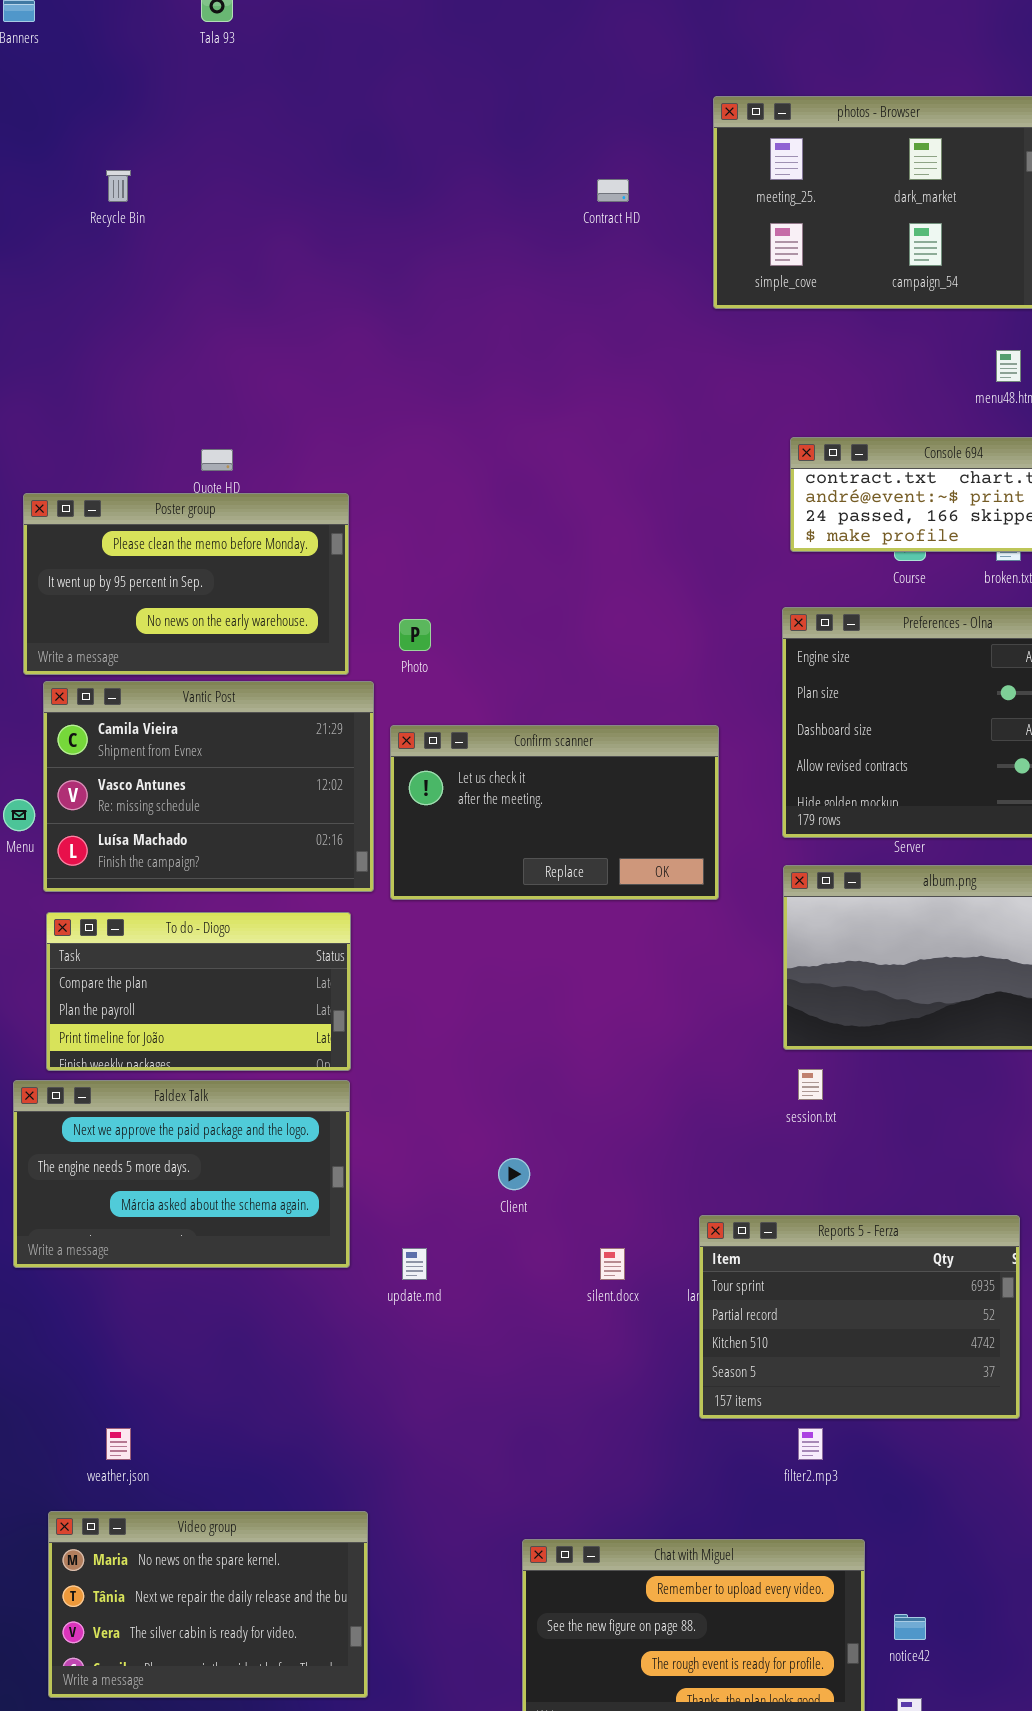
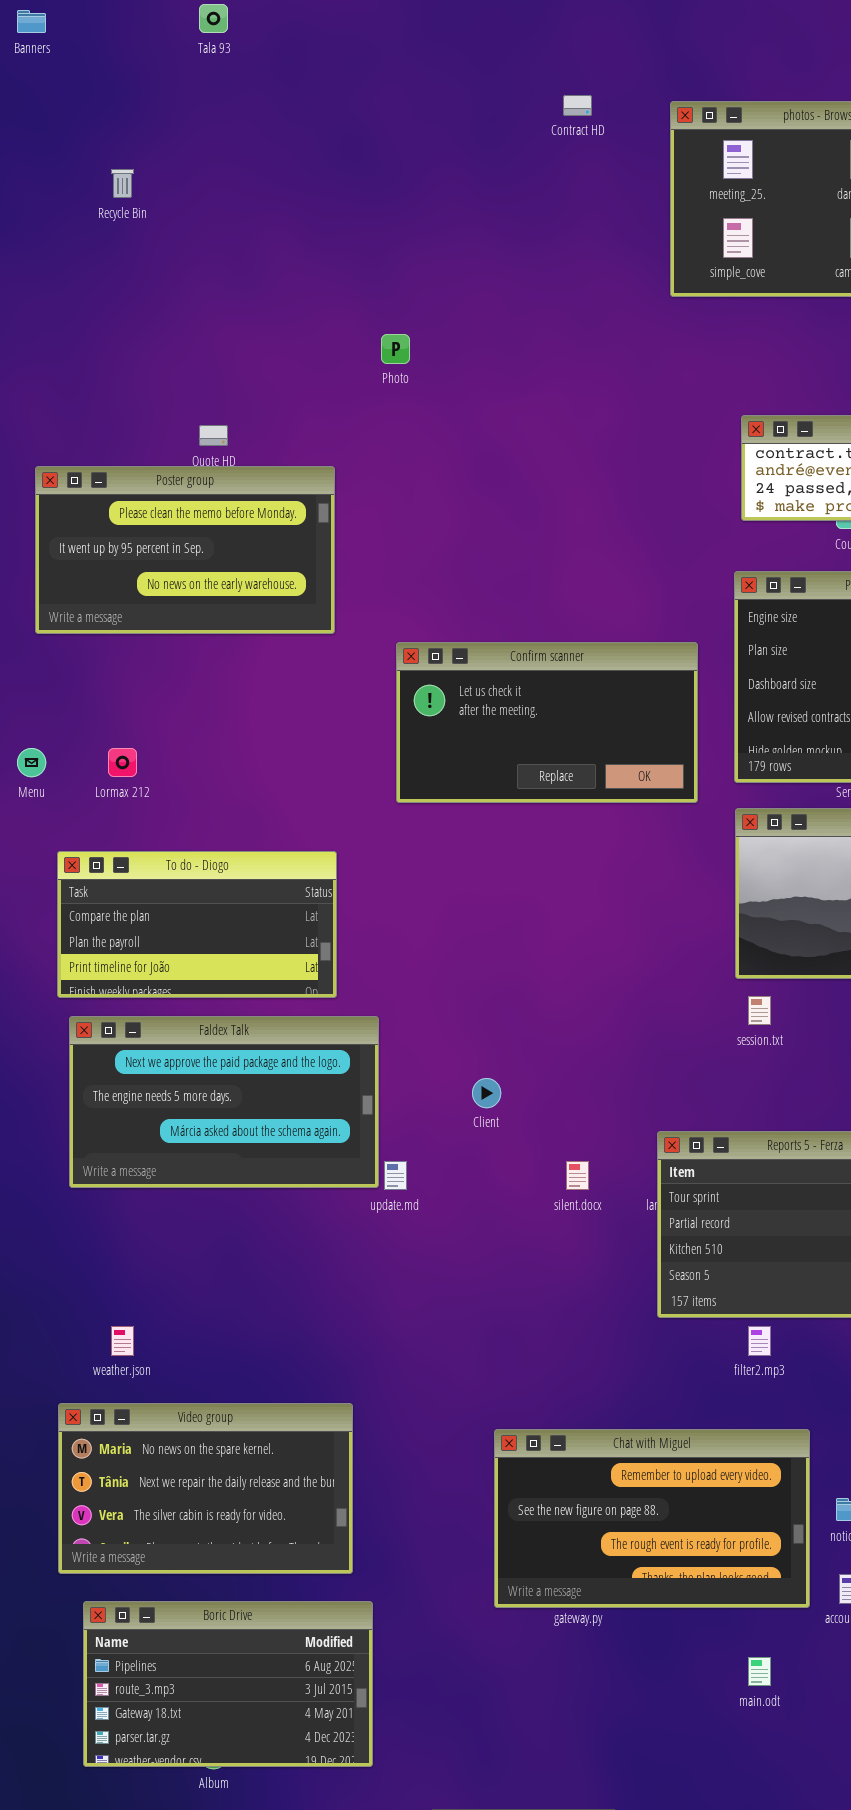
Contract HD: [597,179,629,202] -> [563,95,592,116], moved
Photo: [399,619,431,651] -> [381,334,410,364], moved
Vantic Post: [43,681,374,892] -> none, closed
Confirm scanner: [390,725,719,900] -> [396,642,698,803], moved
Faldex Talk: [13,1080,350,1268] -> [69,1016,379,1188], moved

